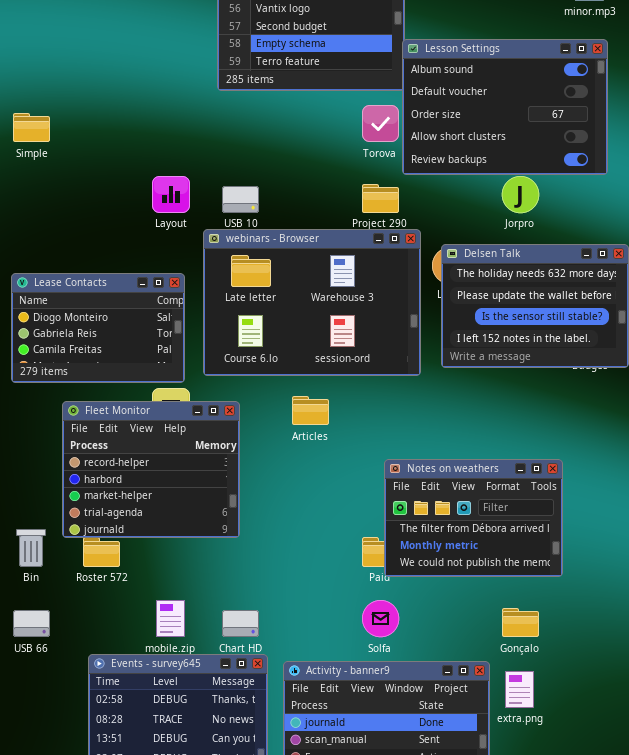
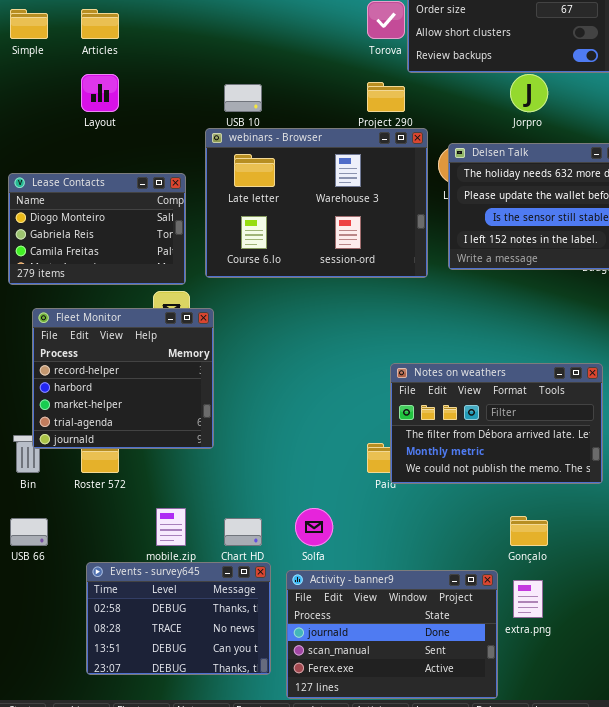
Layout: [152,176,190,213] -> [81,74,119,112], moved
Articles: [292,396,329,425] -> [81,9,119,39], moved
Fleet Monitor: [62,401,240,538] -> [32,308,214,449], moved
Notes on weathers: [384,459,563,577] -> [390,363,603,484], resized
Solfa: [362,600,399,637] -> [295,508,333,546], moved

